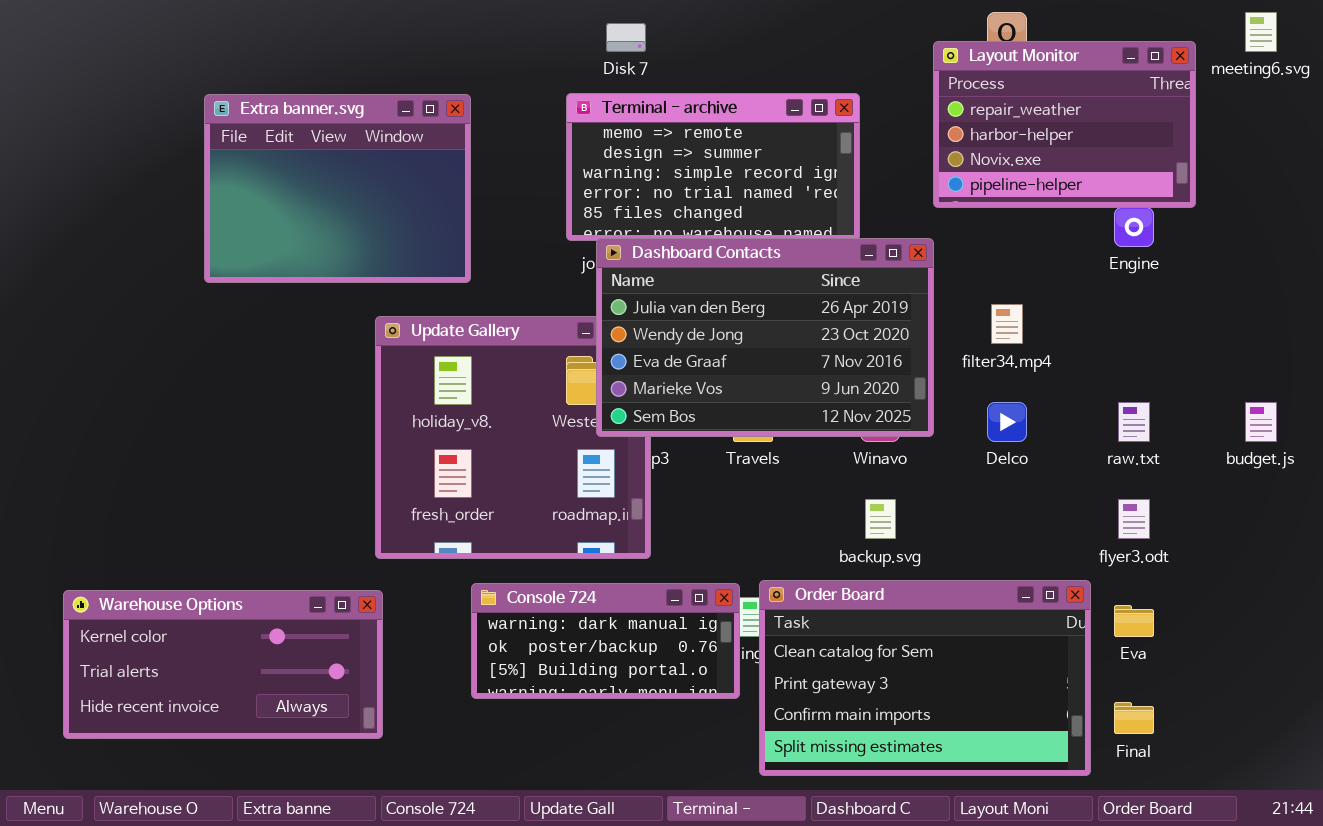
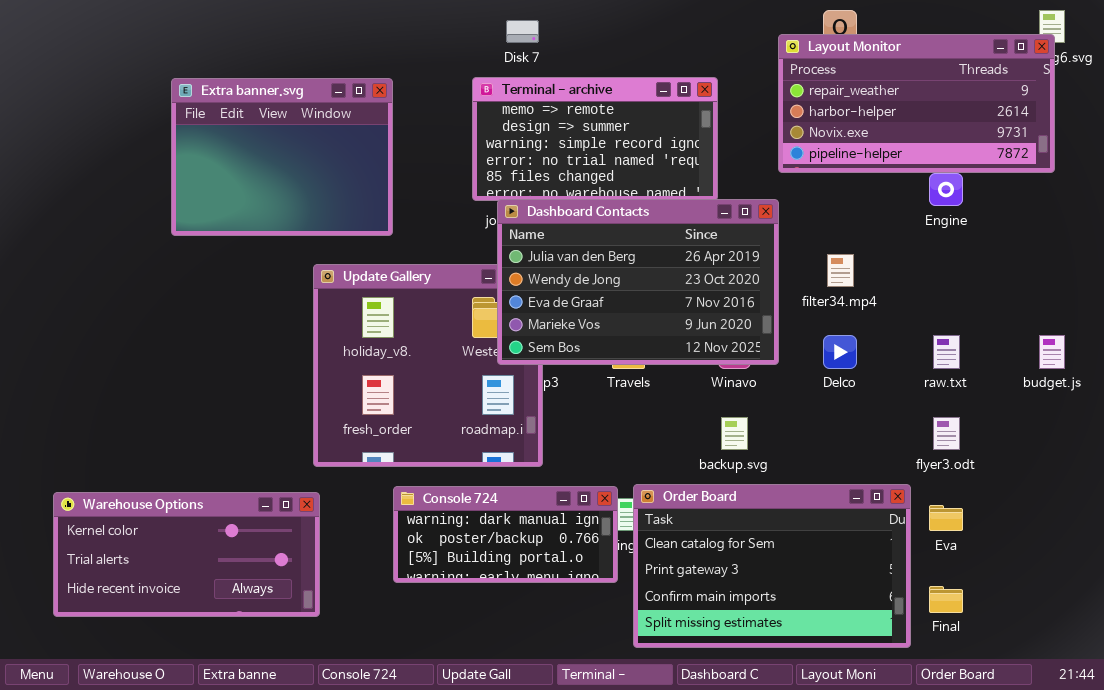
Layout Monitor: [933,41,1196,208] -> [778,34,1055,173], resized

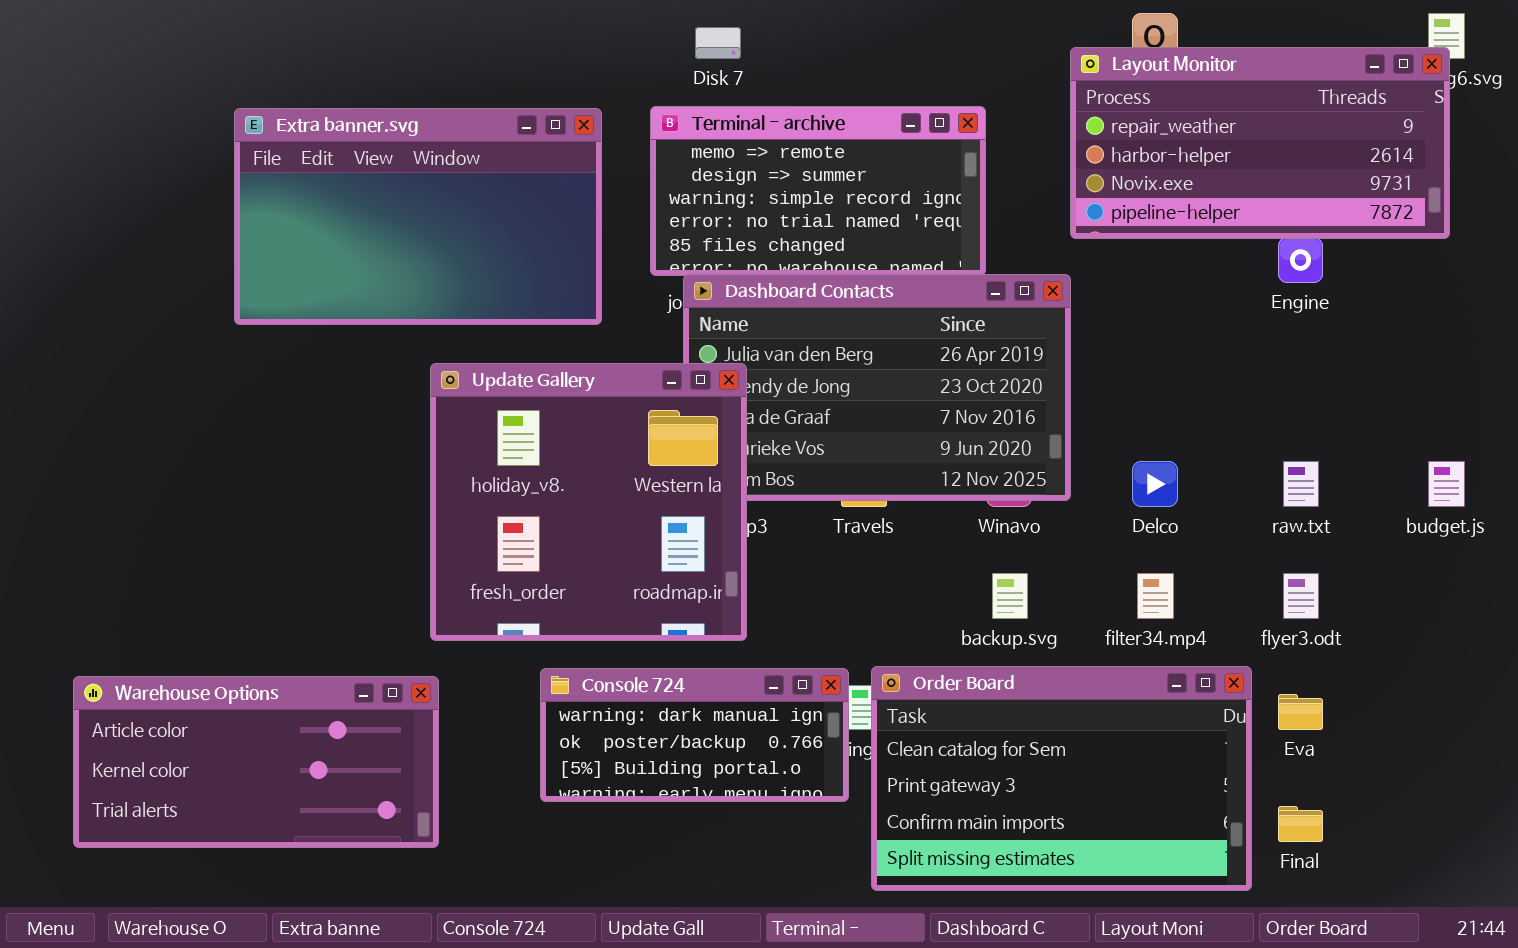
Extra banner.svg: [171,78,393,236] -> [234,108,602,325], resized
filter34.mp4: [827,254,854,287] -> [1137,573,1174,619], moved
Update Gallery: [313,264,543,467] -> [430,363,747,641], raised
Warehouse Options: [53,492,320,617] -> [73,676,439,848], scrolled up 1 row

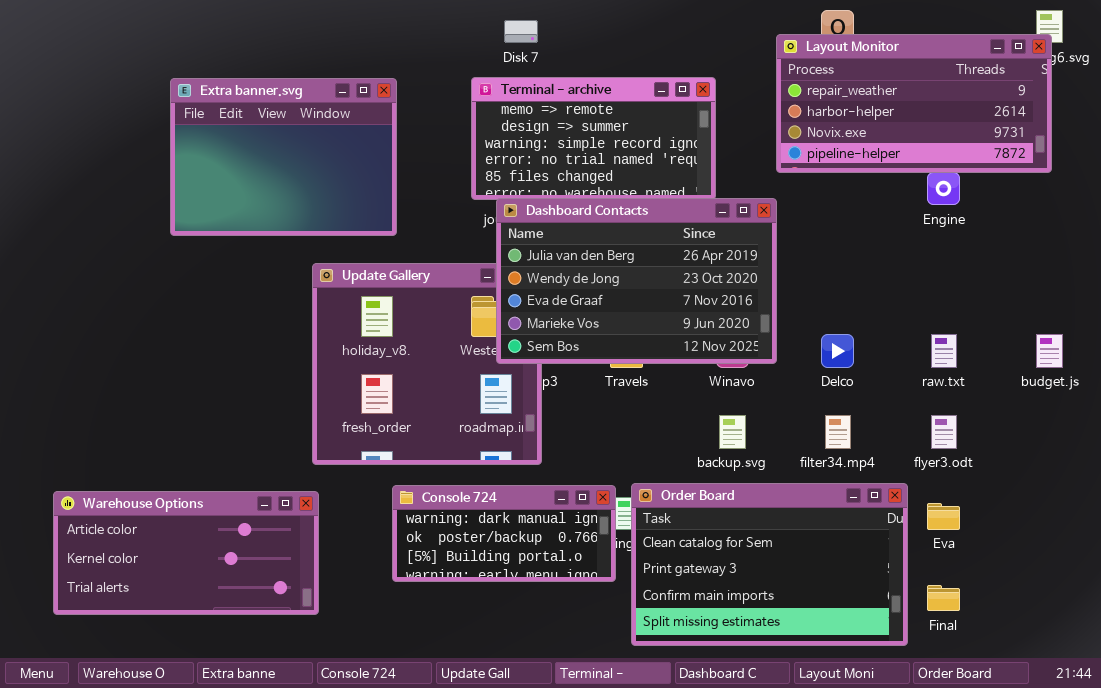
Extra banner.svg: [234,108,602,325] -> [170,78,397,236], resized
Dashboard Contacts: [683,274,1071,501] -> [496,198,777,364], raised

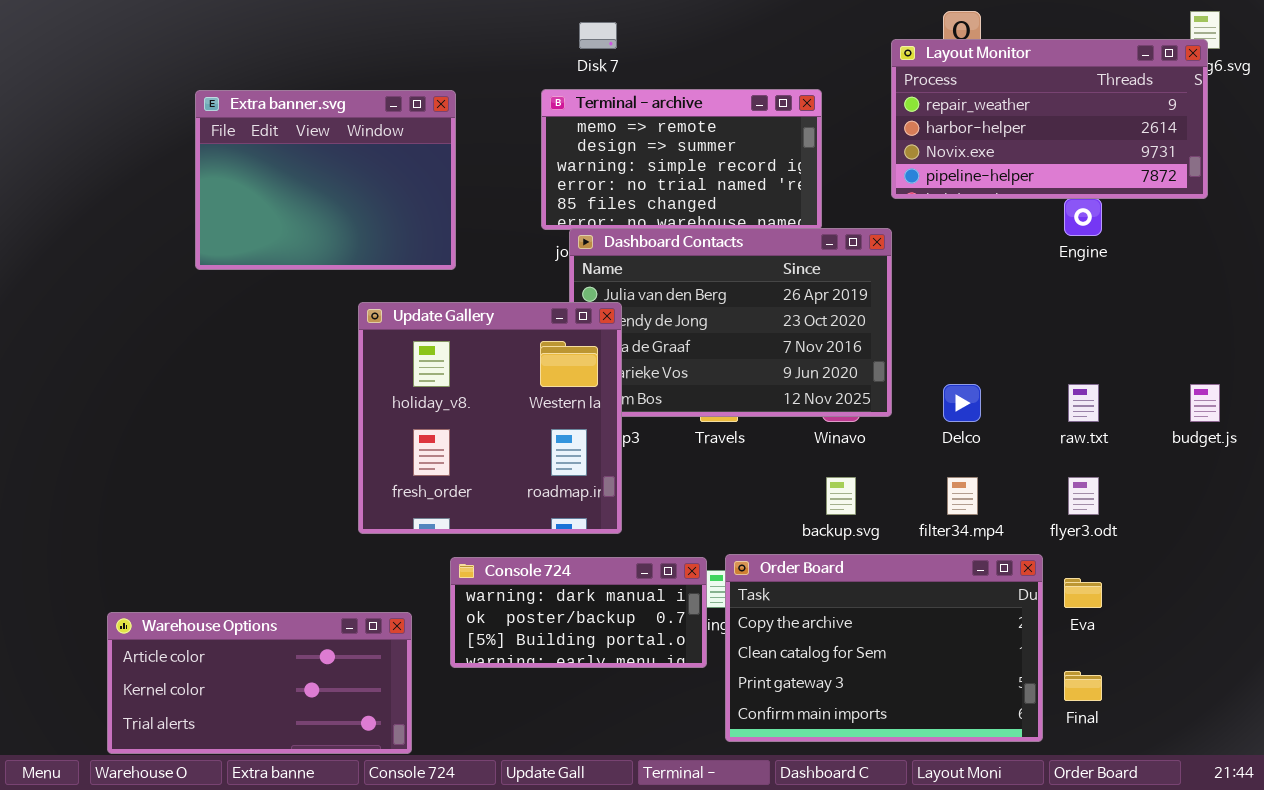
Update Gallery: [312,263,542,465] -> [358,302,622,534], raised
Order Board: [631,483,908,646] -> [725,554,1043,742], scrolled up 1 row
Warehouse Options: [53,491,319,615] -> [107,612,412,754], moved

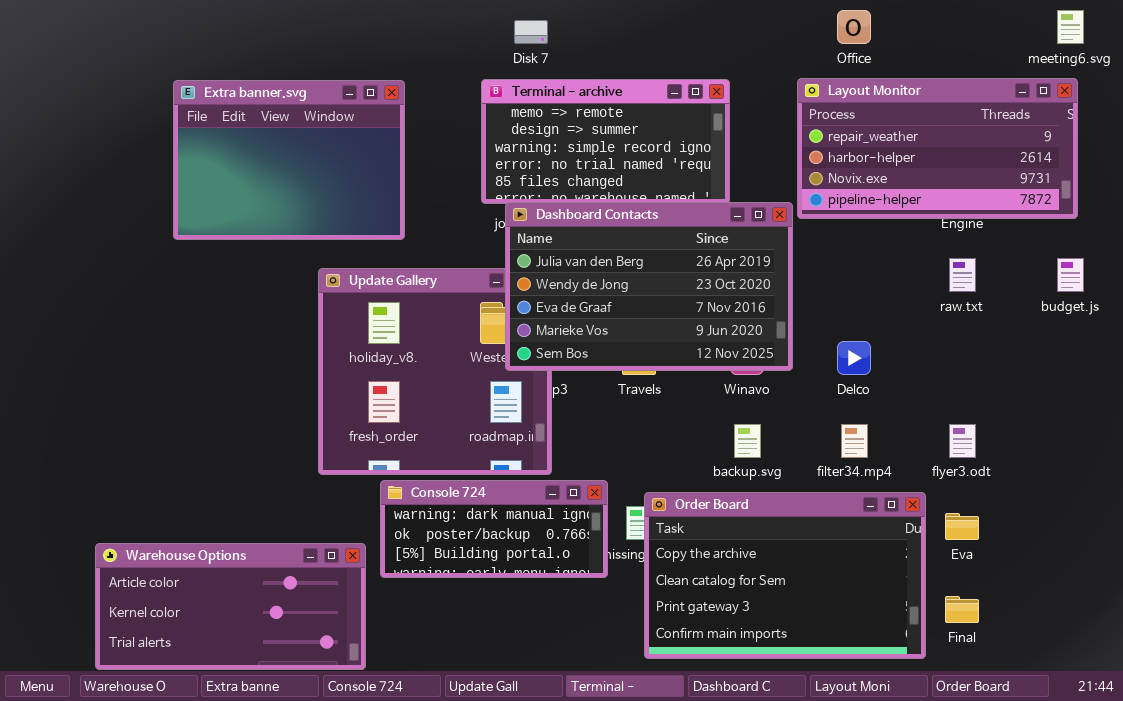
Layout Monitor: [891,39,1208,199] -> [797,78,1078,219], moved
Dashboard Contacts: [569,228,892,417] -> [505,202,793,371], raised
raw.txt: [1068,384,1099,422] -> [949,258,976,292], moved
budget.js: [1190,384,1220,422] -> [1057,258,1084,292], moved
Console 724: [450,557,707,668] -> [380,480,608,578], moved

